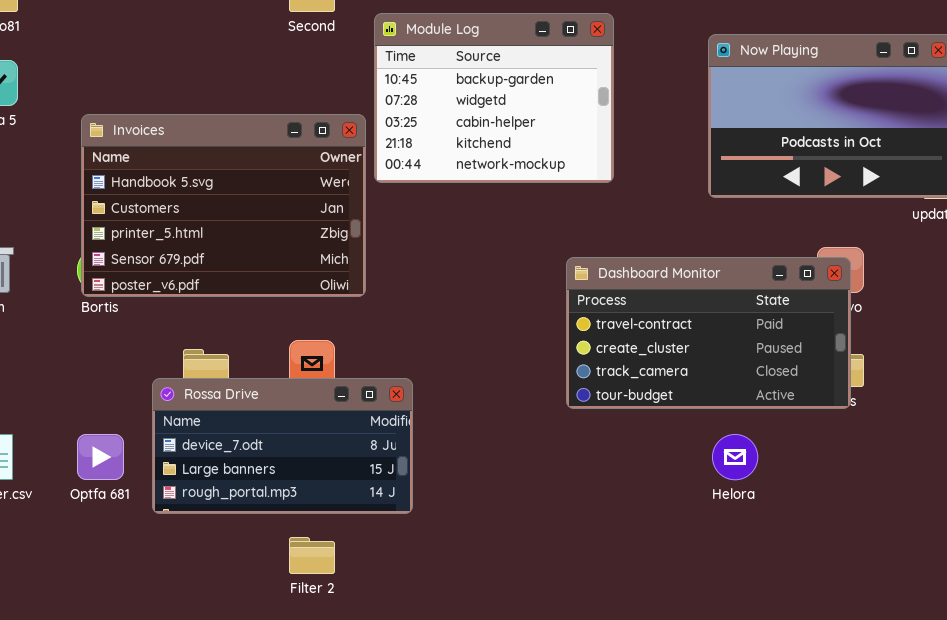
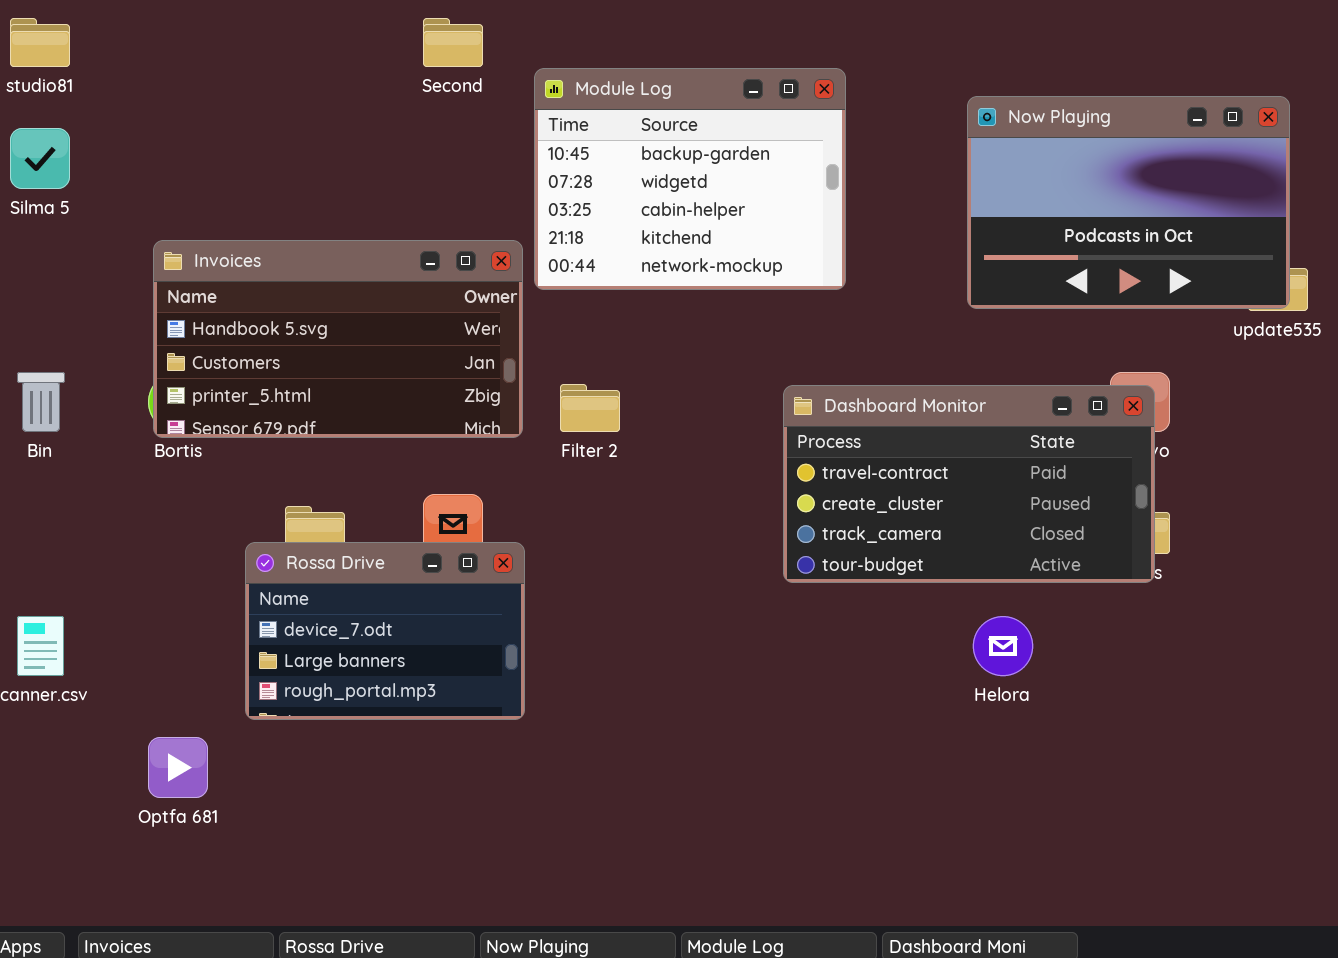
Invoices: [81,114,366,297] -> [153,240,523,438], resized
Rossa Drive: [152,378,413,514] -> [245,542,525,720], resized
Optfa 681: [77,434,124,480] -> [148,737,208,798], moved
Filter 2: [289,537,335,574] -> [560,384,620,432], moved

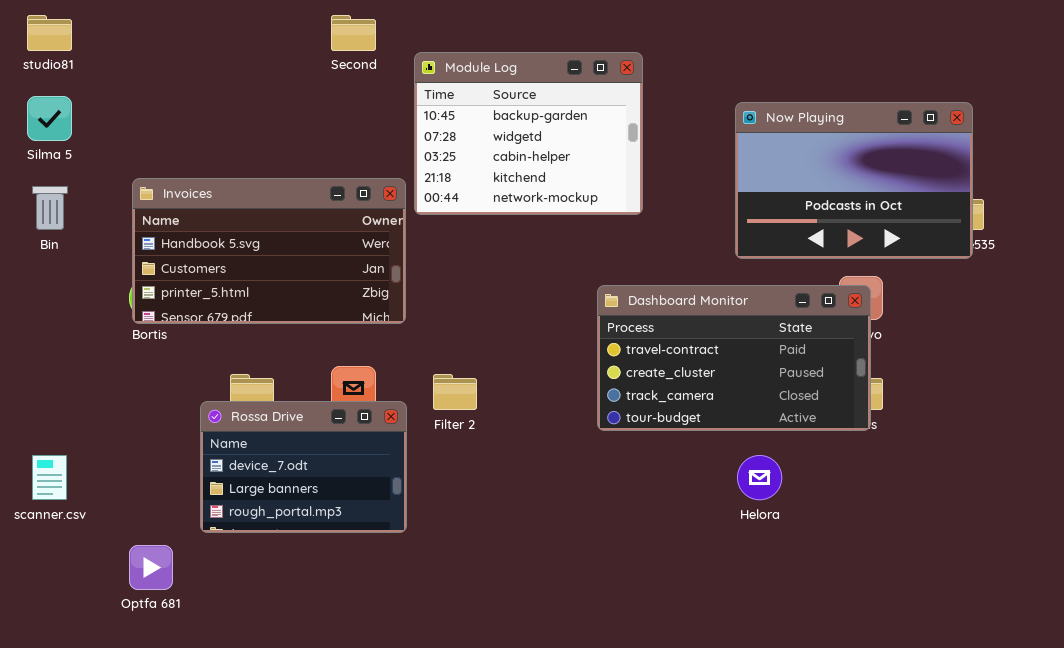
Now Playing: [967,96,1290,309] -> [735,102,973,259], moved
Bin: [17,372,65,432] -> [32,186,68,230], moved
Filter 2: [560,384,620,432] -> [433,374,477,410], moved

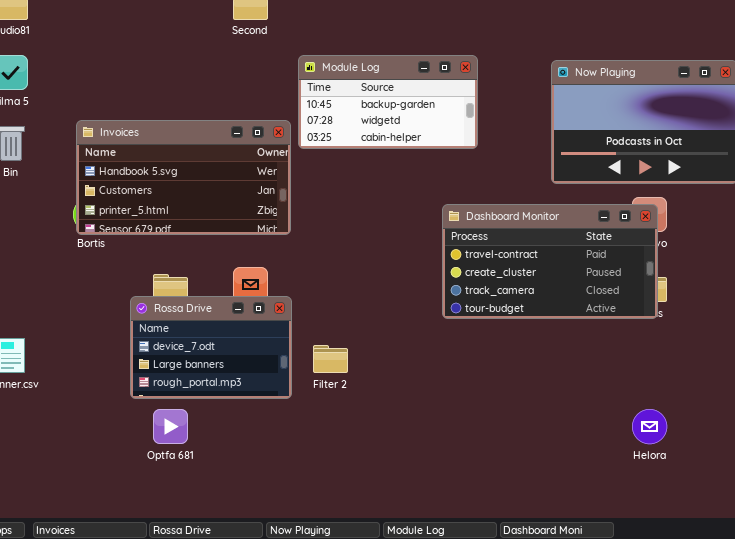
Module Log: [414,52,643,215] -> [298,55,478,149], resized
Filter 2: [433,374,477,410] -> [313,345,348,373], moved
Helora: [737,455,782,500] -> [632,409,667,444], moved
Optfa 681: [129,545,173,590] -> [153,409,188,444], moved

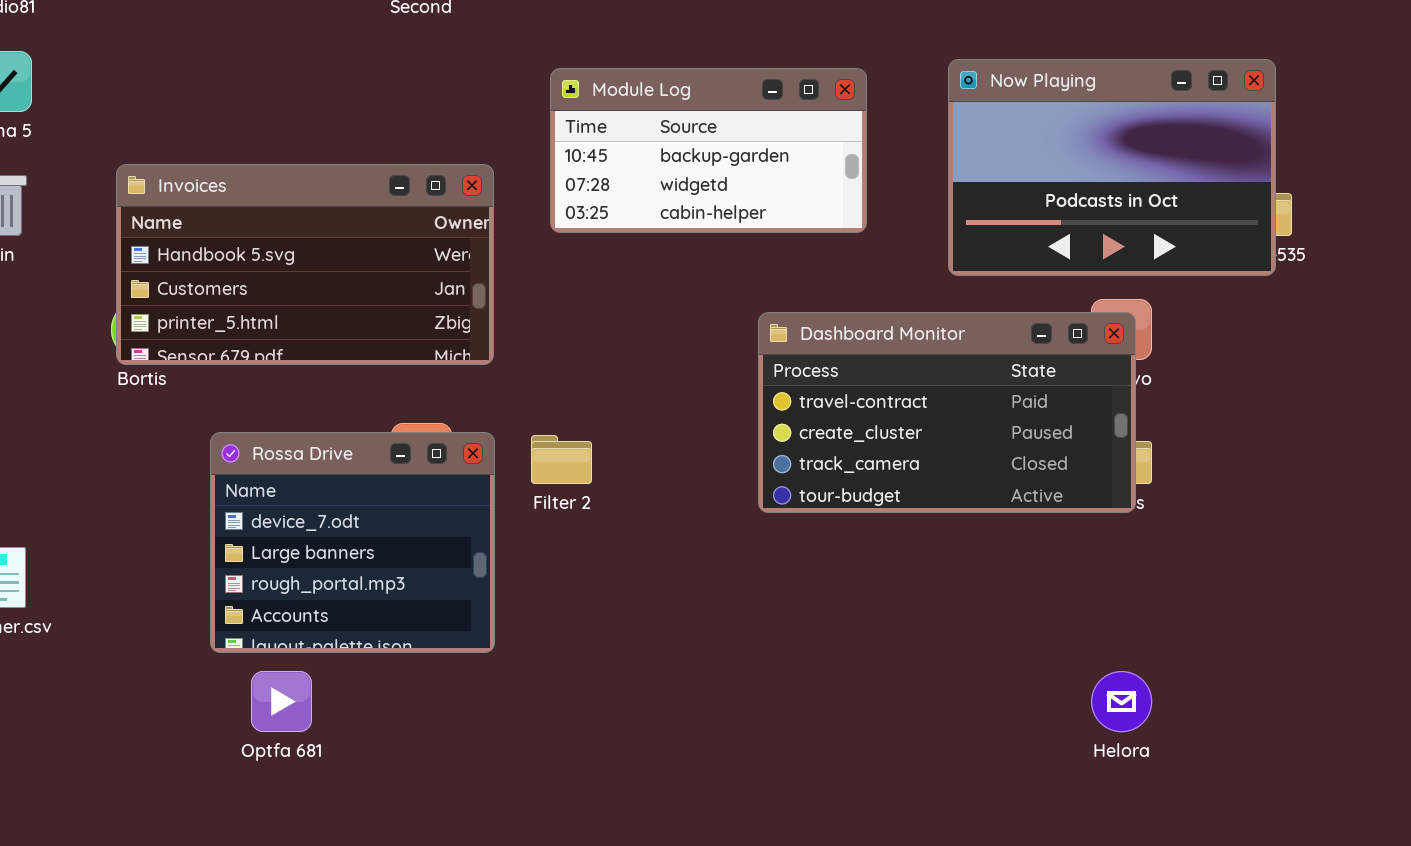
Module Log: [298,55,478,149] -> [550,68,867,233], moved
Rossa Drive: [130,296,292,399] -> [210,432,495,653], resized
Filter 2: [313,345,348,373] -> [531,435,592,484], moved

